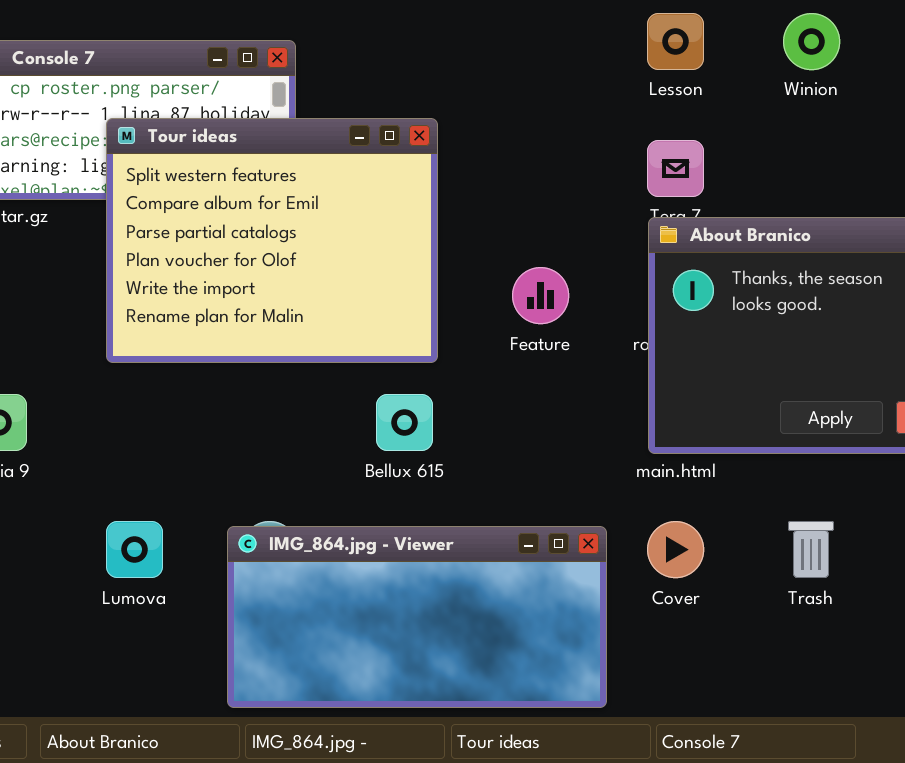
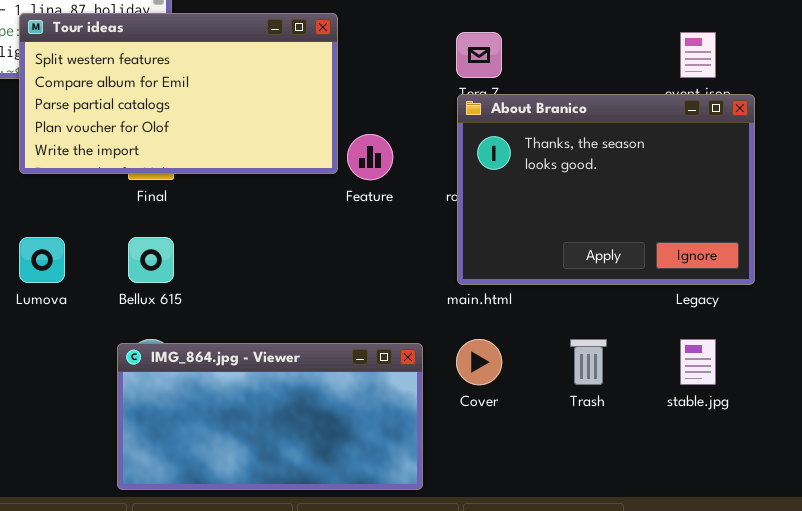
Tour ideas: [106,118,438,363] -> [19,13,338,174], resized
Bellux 615: [376,394,433,451] -> [128,237,174,283], moved
Lumova: [106,521,163,578] -> [19,237,65,283], moved

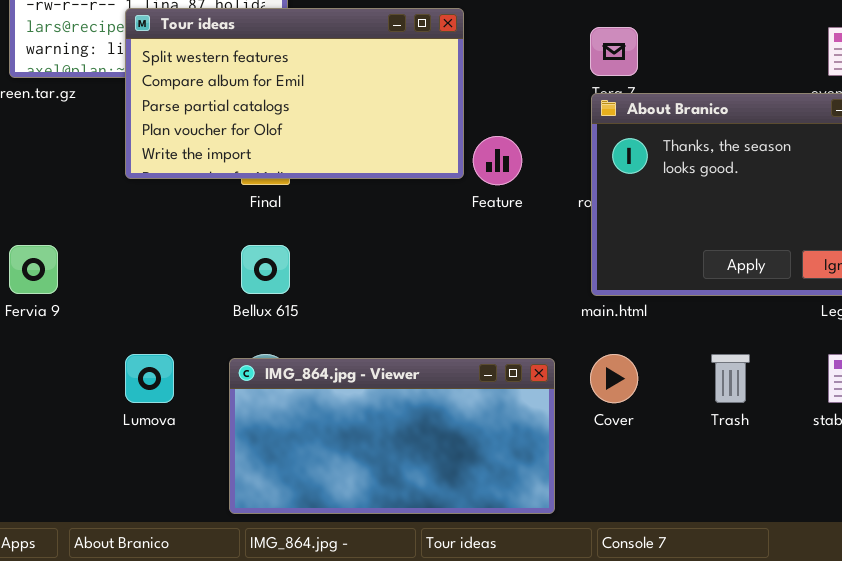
Lumova: [19,237,65,283] -> [125,354,174,403], moved

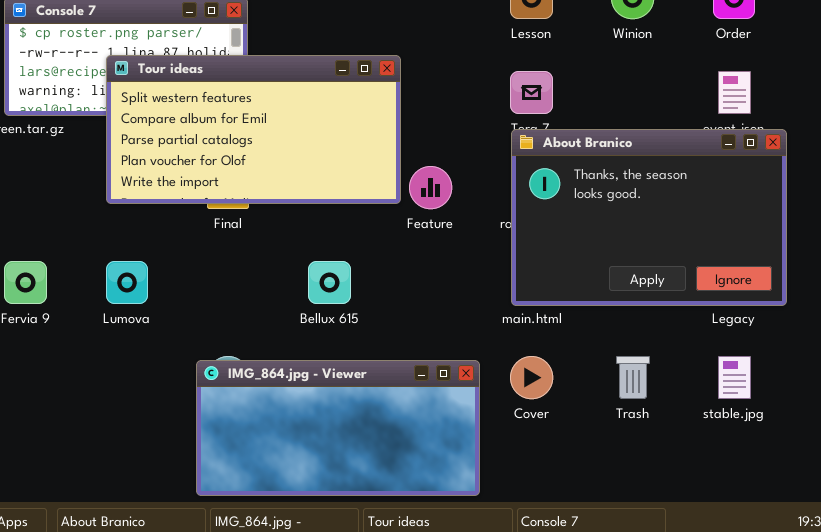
Bellux 615: [241,245,290,294] -> [308,261,351,304], moved
Lumova: [125,354,174,403] -> [106,261,148,304], moved

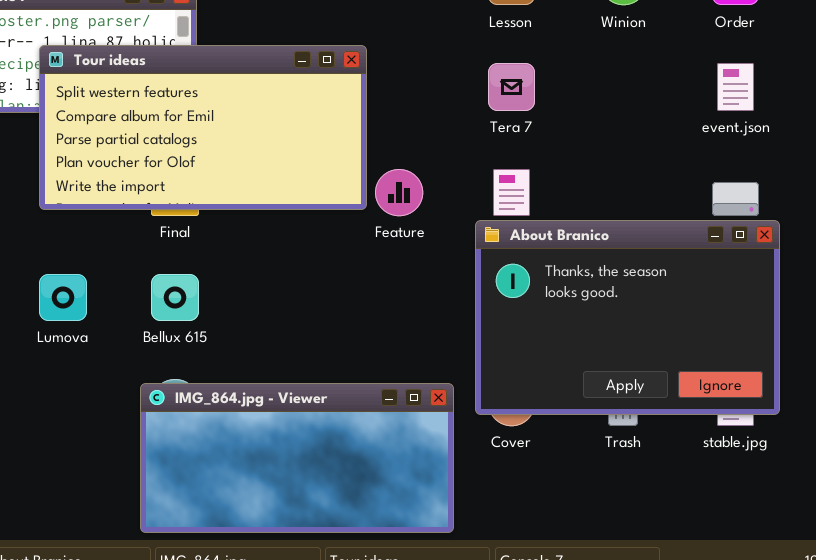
About Branico: [511,129,787,306] -> [475,220,780,415], moved
Bellux 615: [308,261,351,304] -> [151,274,199,321], moved

